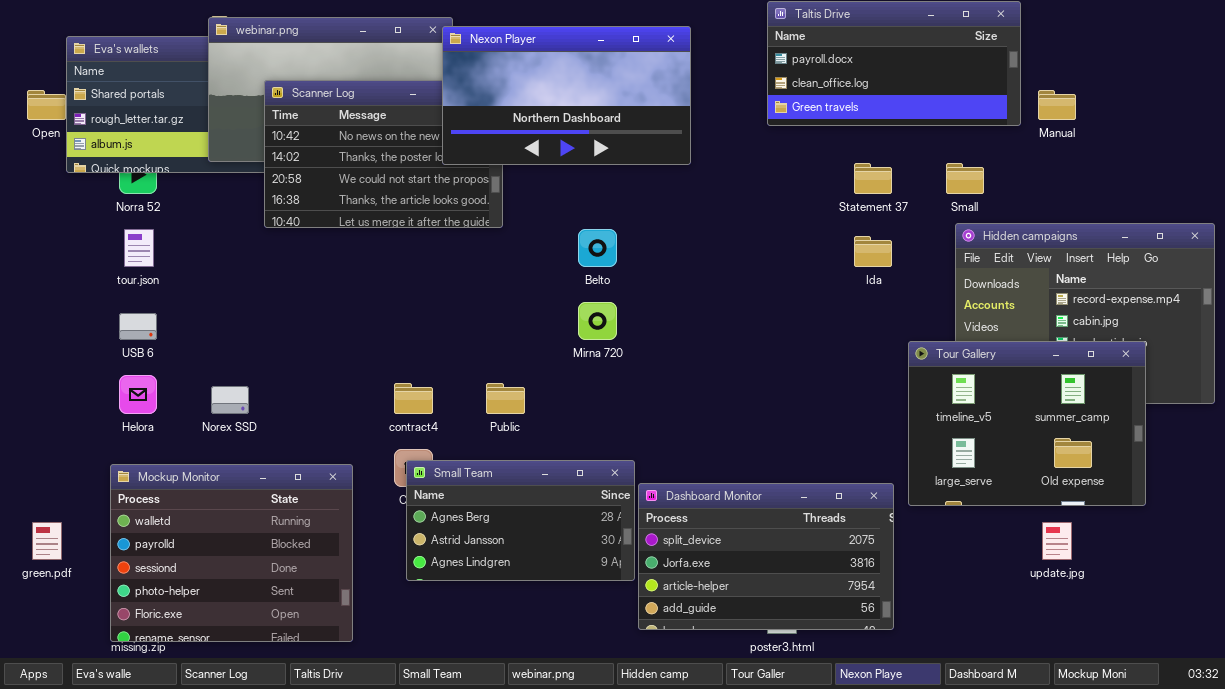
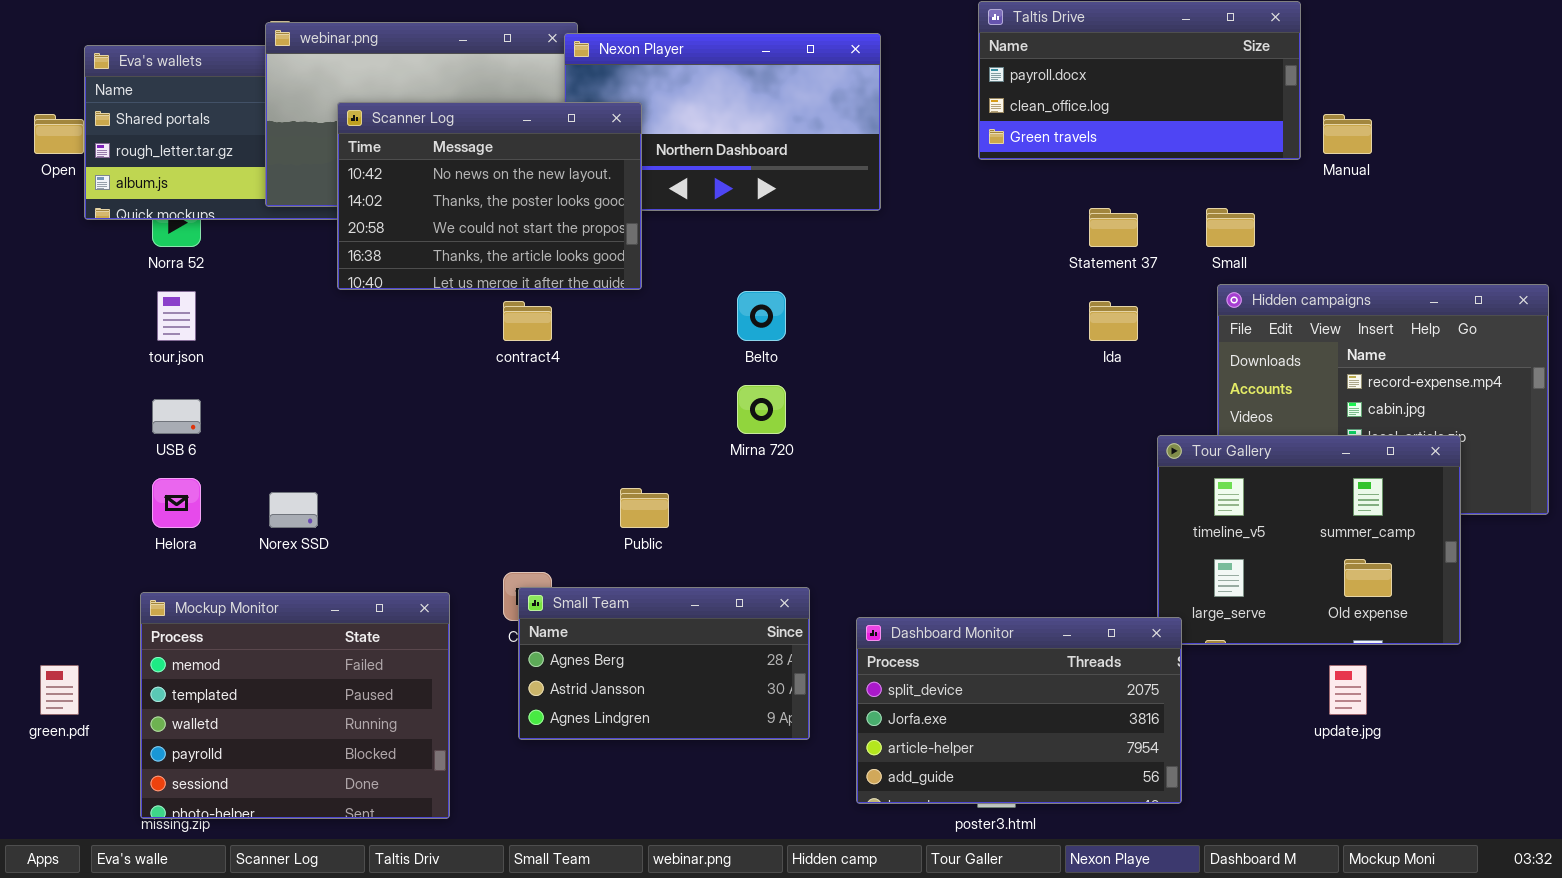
Scanner Log: [264,80,503,228] -> [337,102,642,290], raised
contract4: [394,383,433,414] -> [503,301,552,341], moved
Mockup Monitor: [110,464,353,642] -> [140,592,450,819], scrolled up 2 rows
Dashboard Monitor: [638,483,894,630] -> [856,617,1182,804], moved

